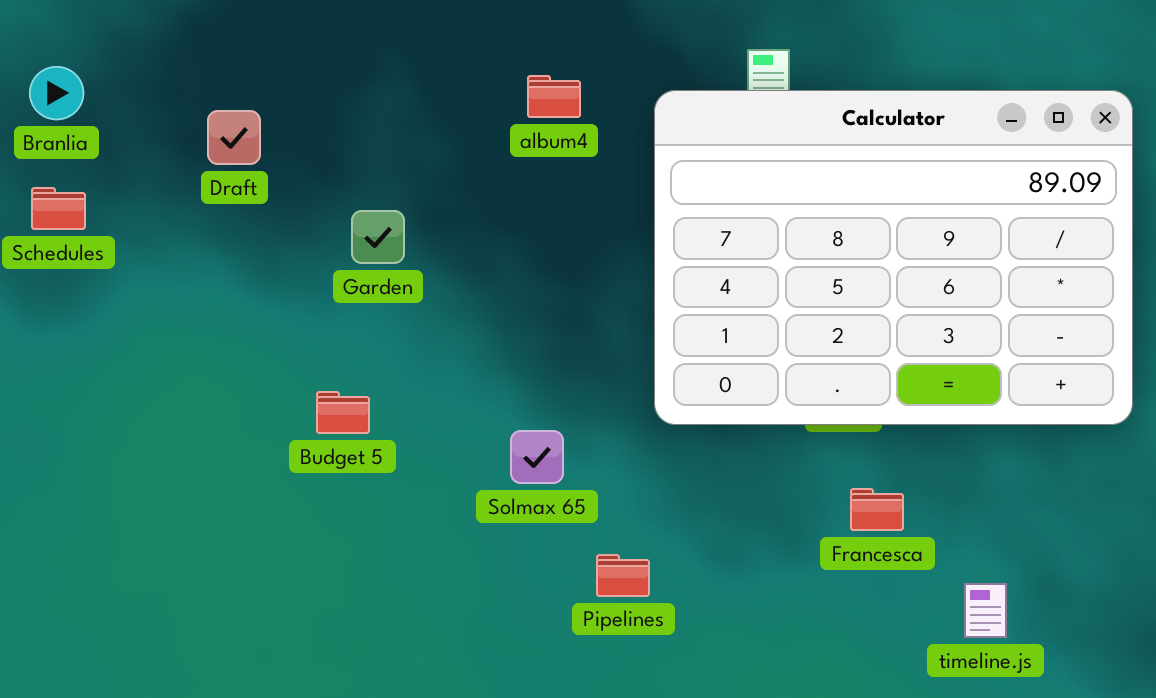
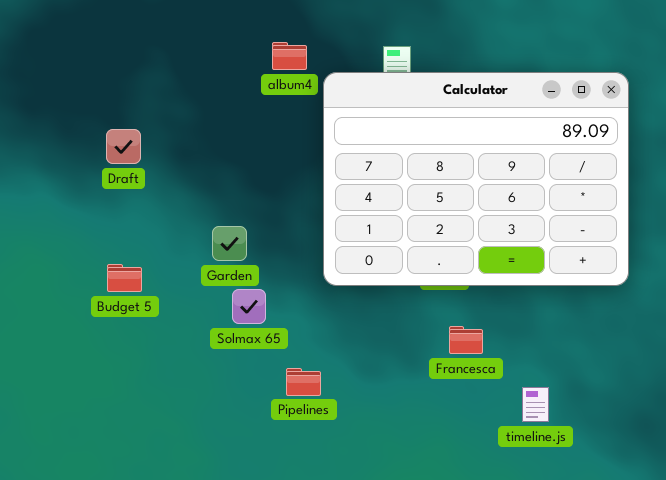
album4: [527,75,581,118] -> [272,42,307,70], moved
Draft: [207,110,261,165] -> [106,129,141,164], moved
Garden: [351,210,405,264] -> [212,226,247,261], moved

